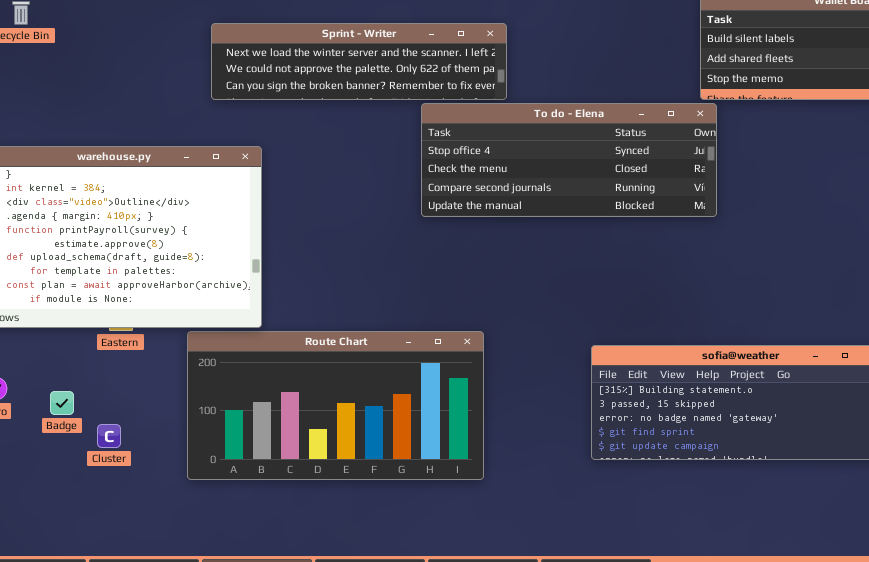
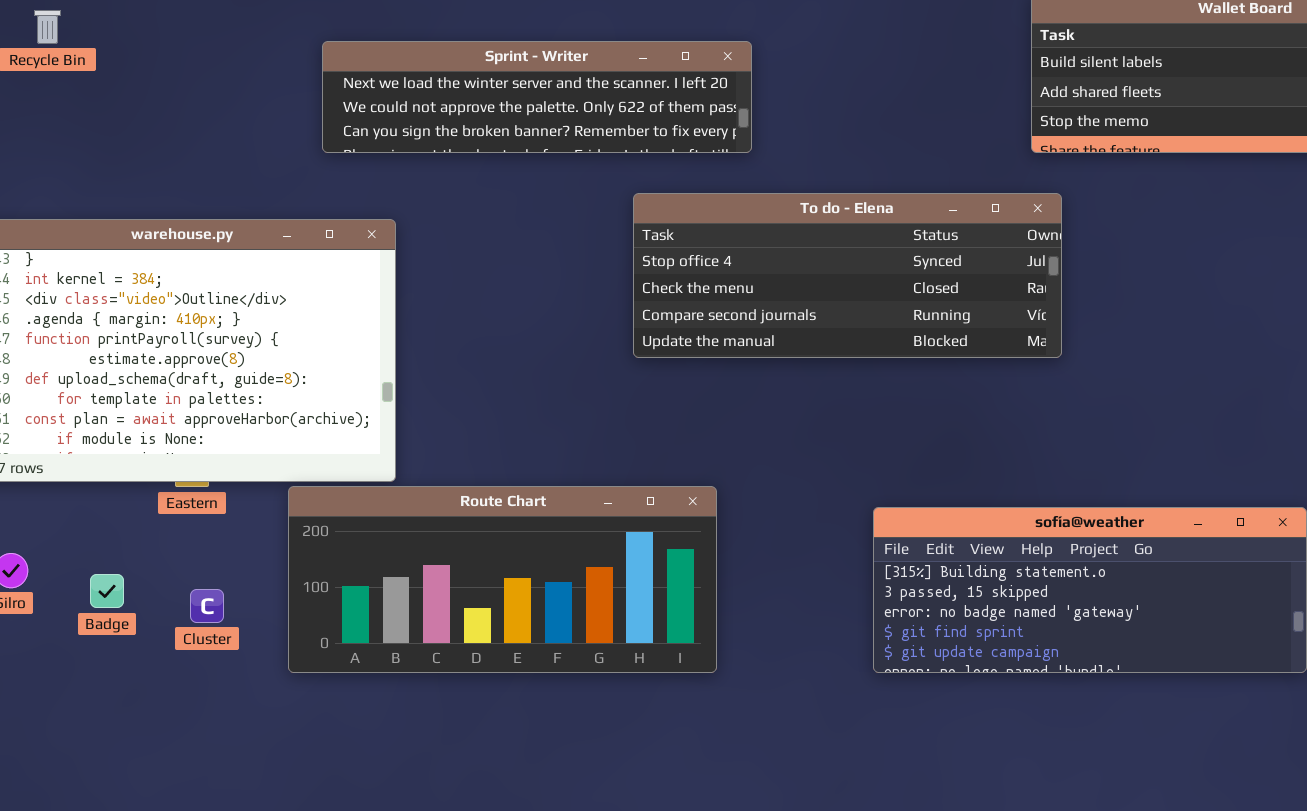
To do - Elena: [421,103,717,217] -> [633,193,1062,358], moved
Route Chart: [187,331,484,480] -> [288,486,717,673], resized
Cluster: [97,424,121,448] -> [190,589,224,623], moved

